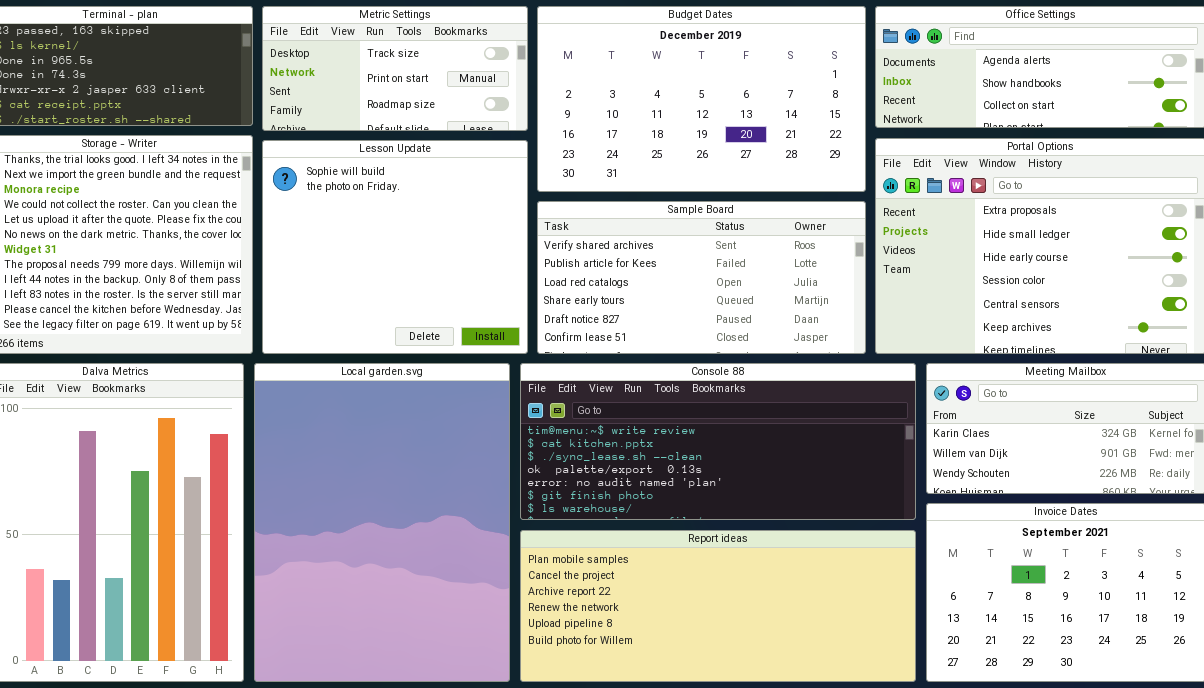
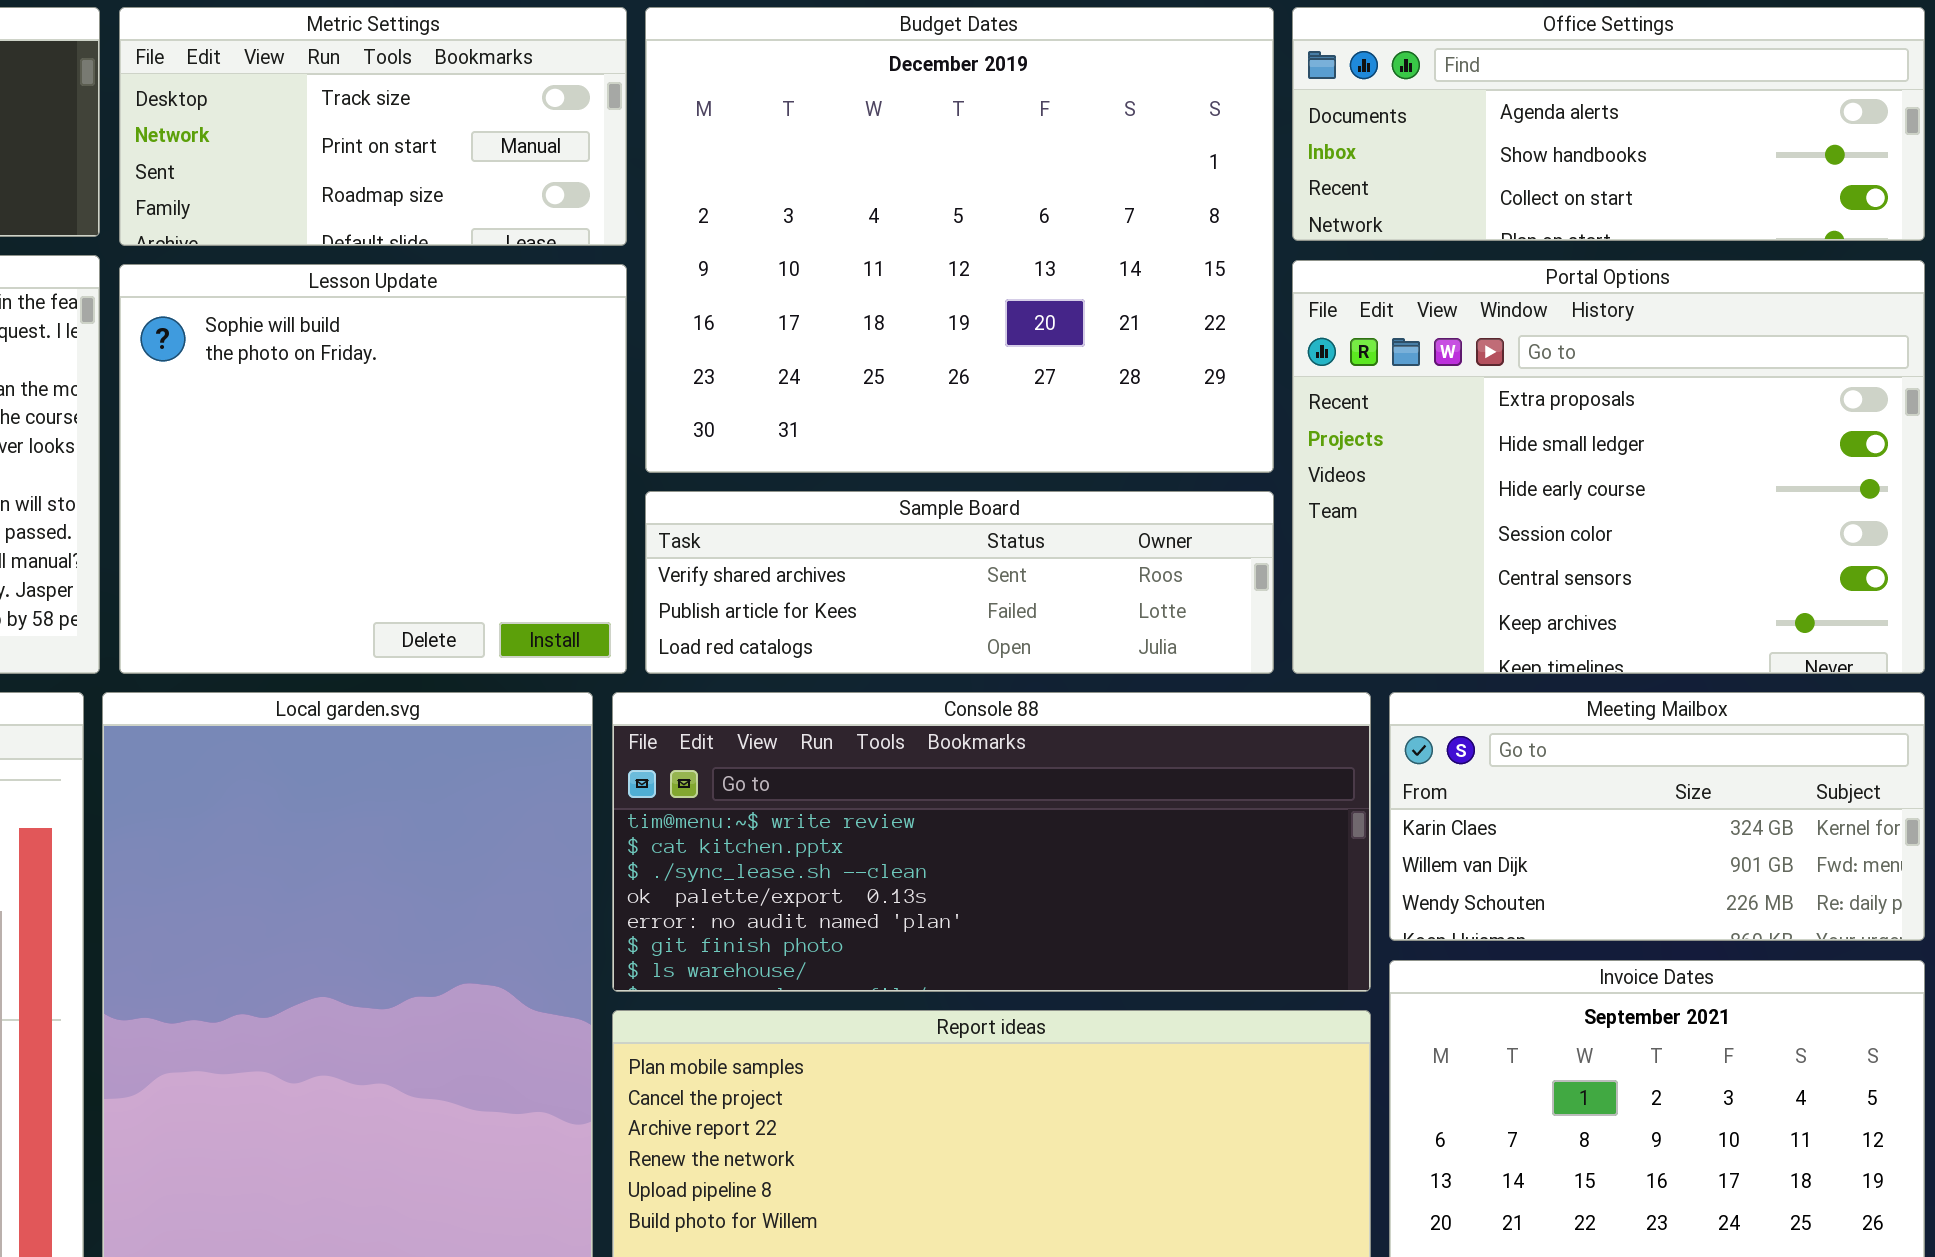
Budget Dates: [537,6,866,192] -> [645,7,1274,473], resized
Sample Board: [537,201,866,354] -> [645,491,1274,674], resized

